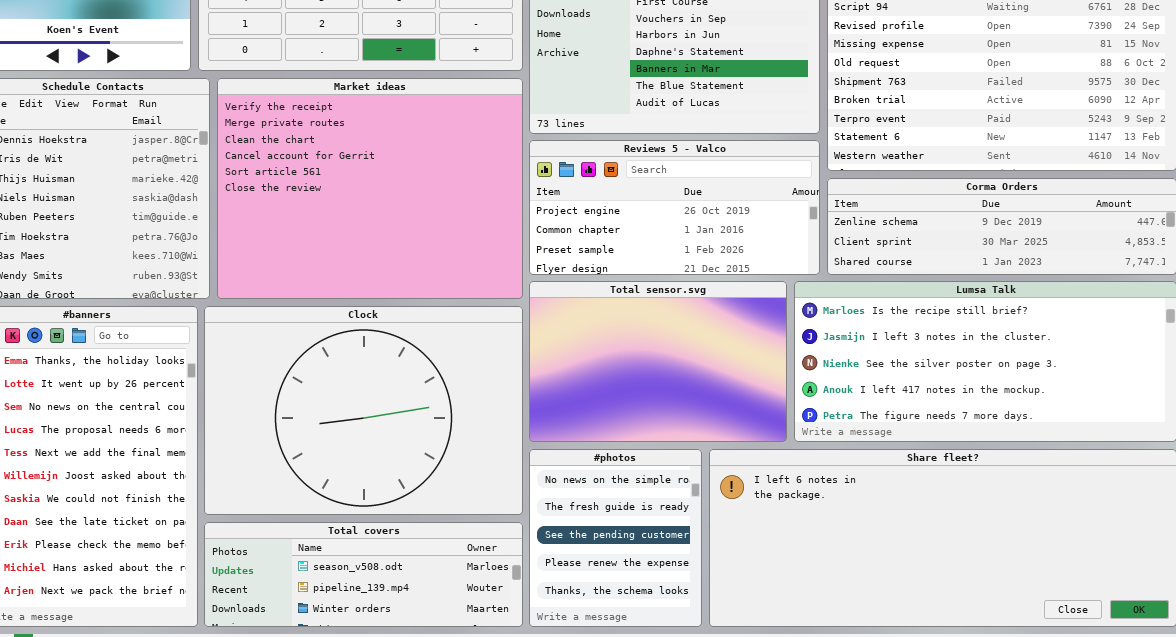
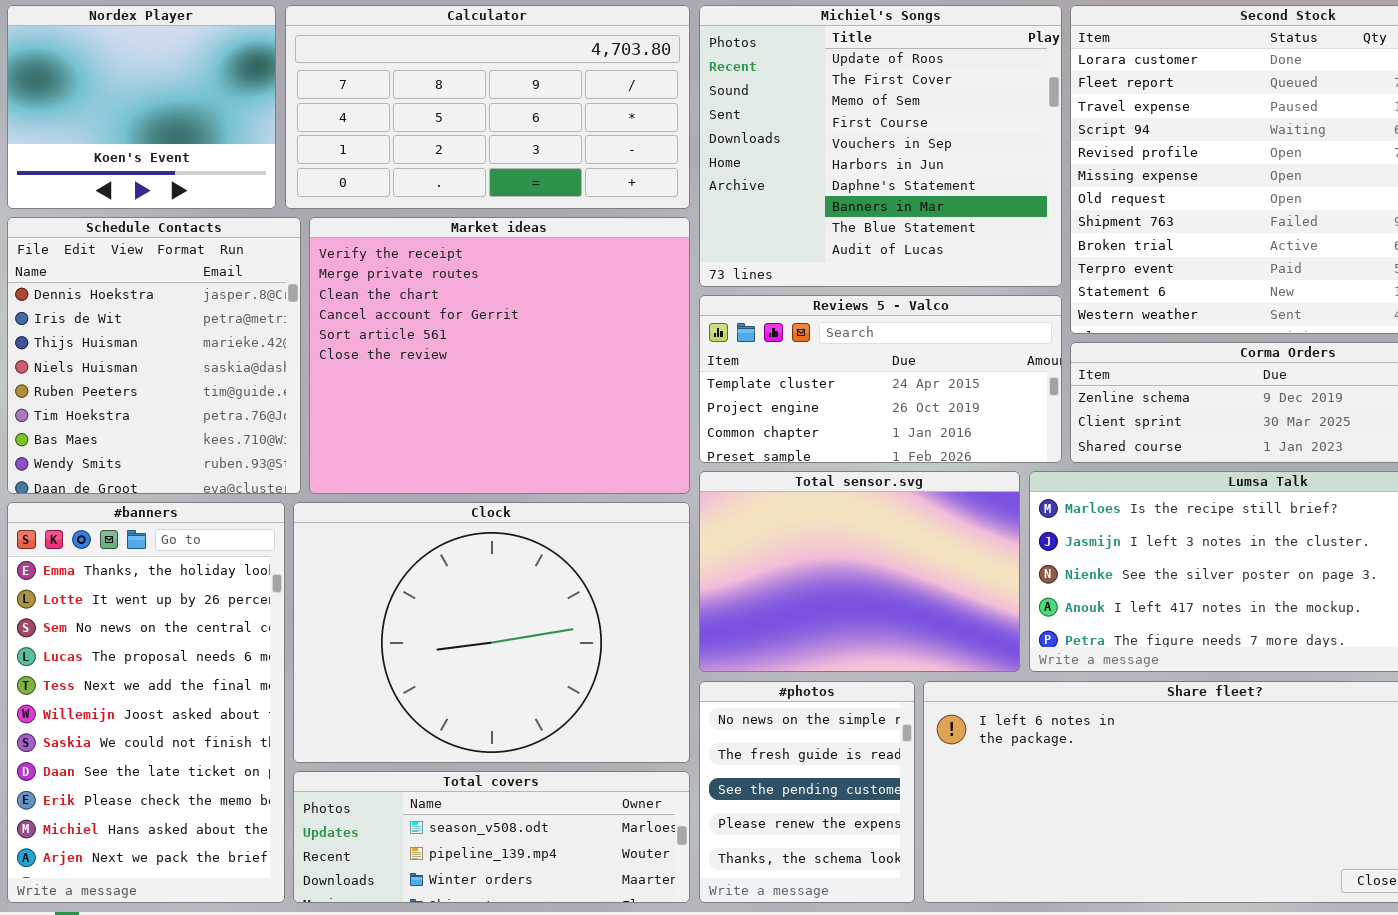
Reviews 5 - Valco: [529,140,820,275] -> [699,295,1062,463], scrolled up 1 row

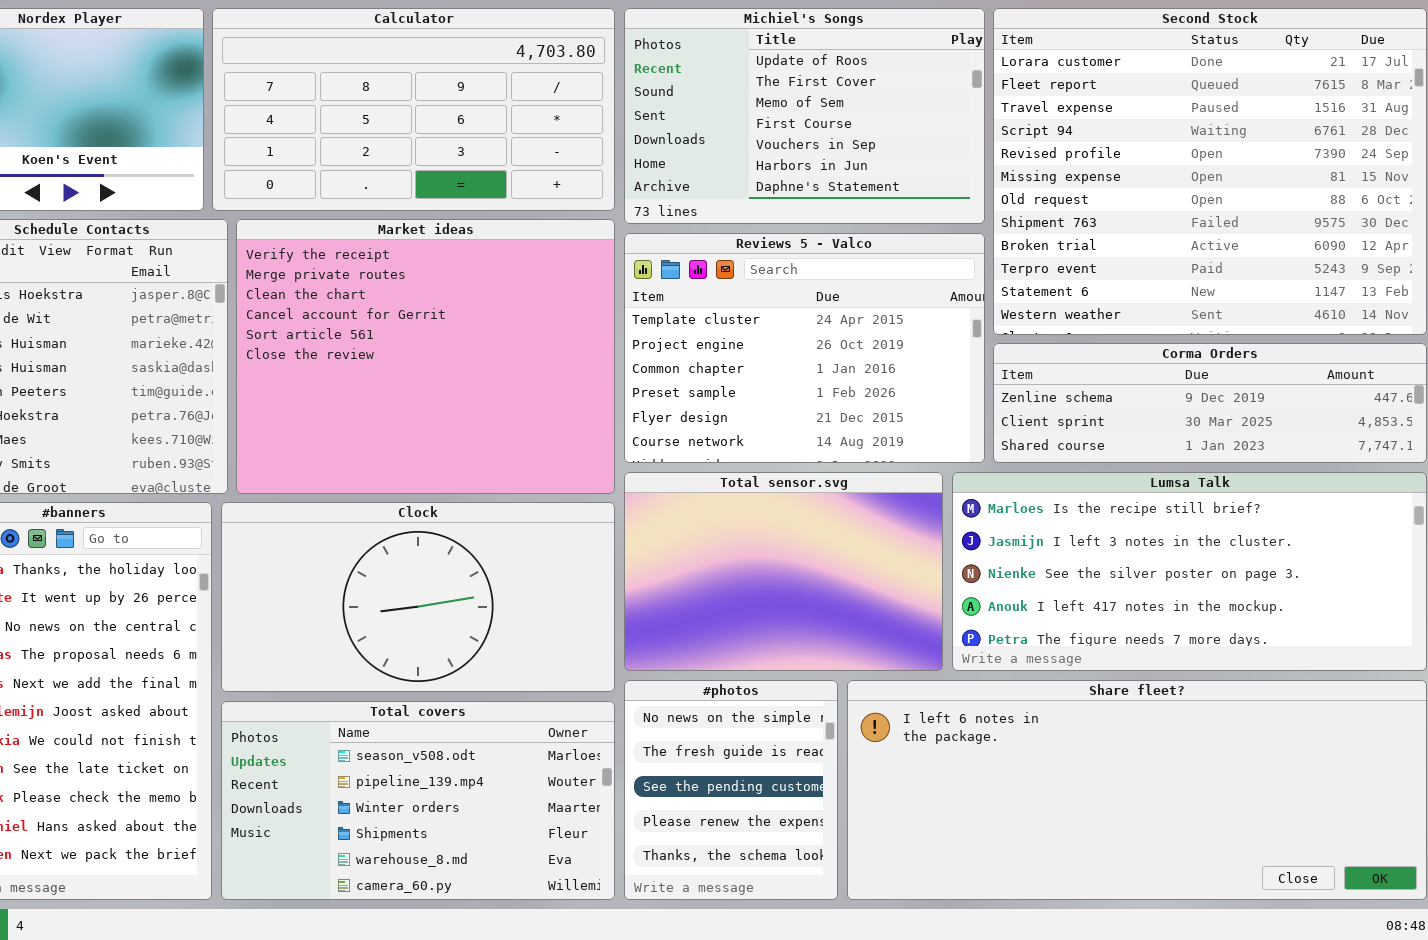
Michiel's Songs: [699,5,1062,287] -> [624,8,985,224], resized
Reviews 5 - Valco: [699,295,1062,463] -> [624,233,985,463], resized
Clock: [293,502,690,763] -> [221,502,615,692], resized
Total covers: [293,771,690,903] -> [221,701,615,900], resized

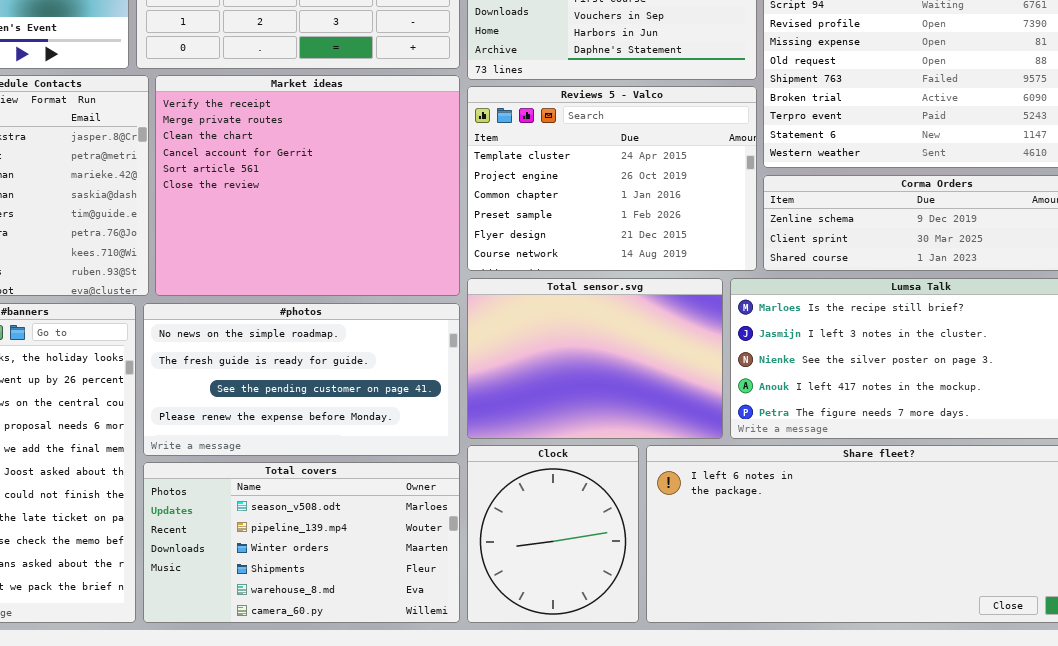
Clock: [221,502,615,692] -> [467,445,639,623], moved, resized
#photos: [624,680,838,900] -> [143,303,460,456], moved, resized

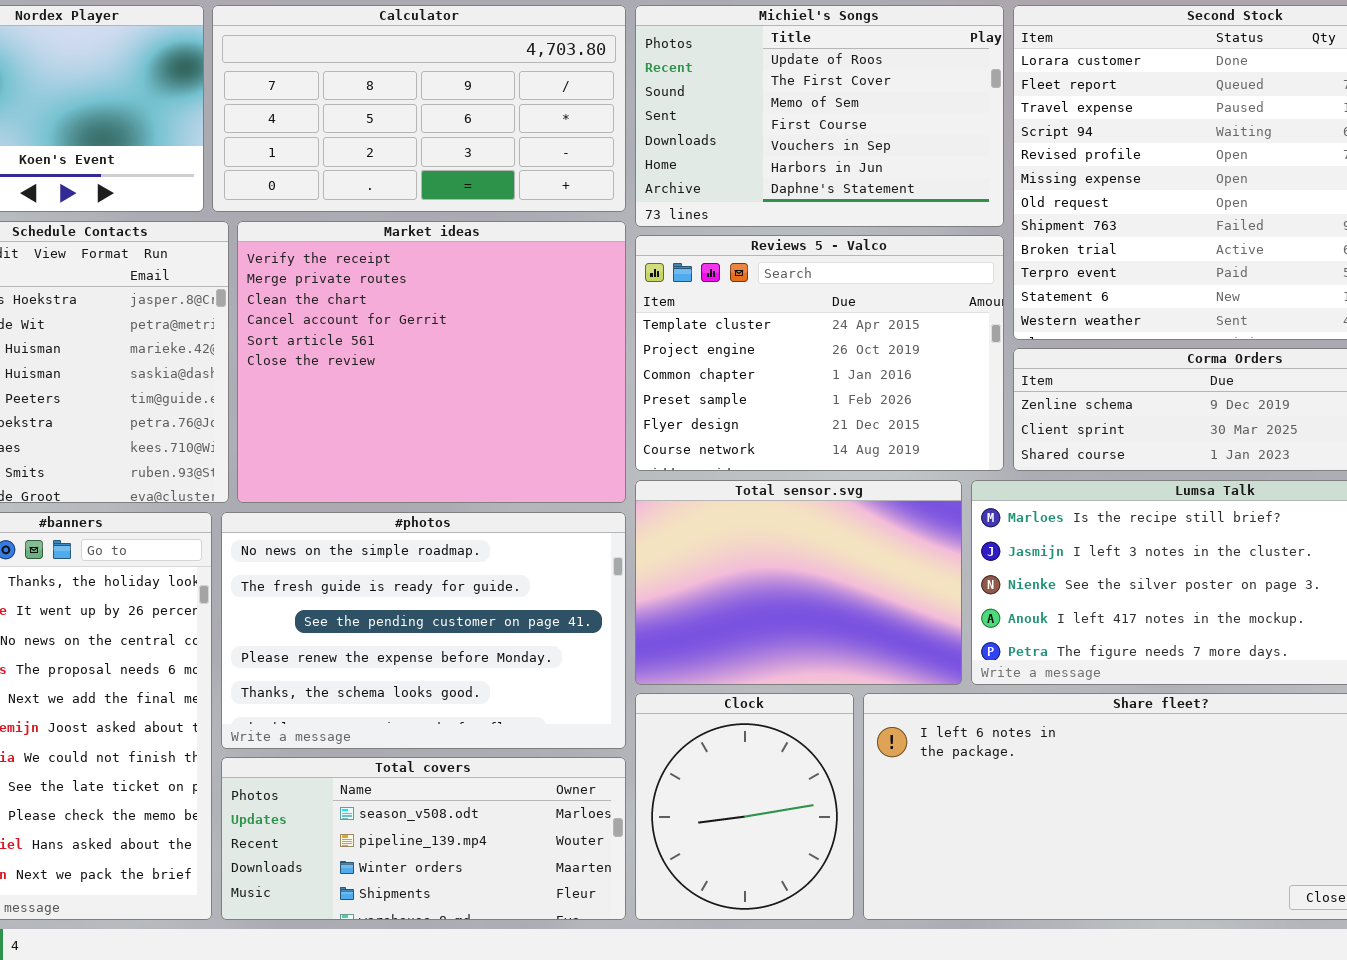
#photos: [143,303,460,456] -> [221,512,626,749], resized
Total covers: [143,462,460,623] -> [221,757,626,920], resized

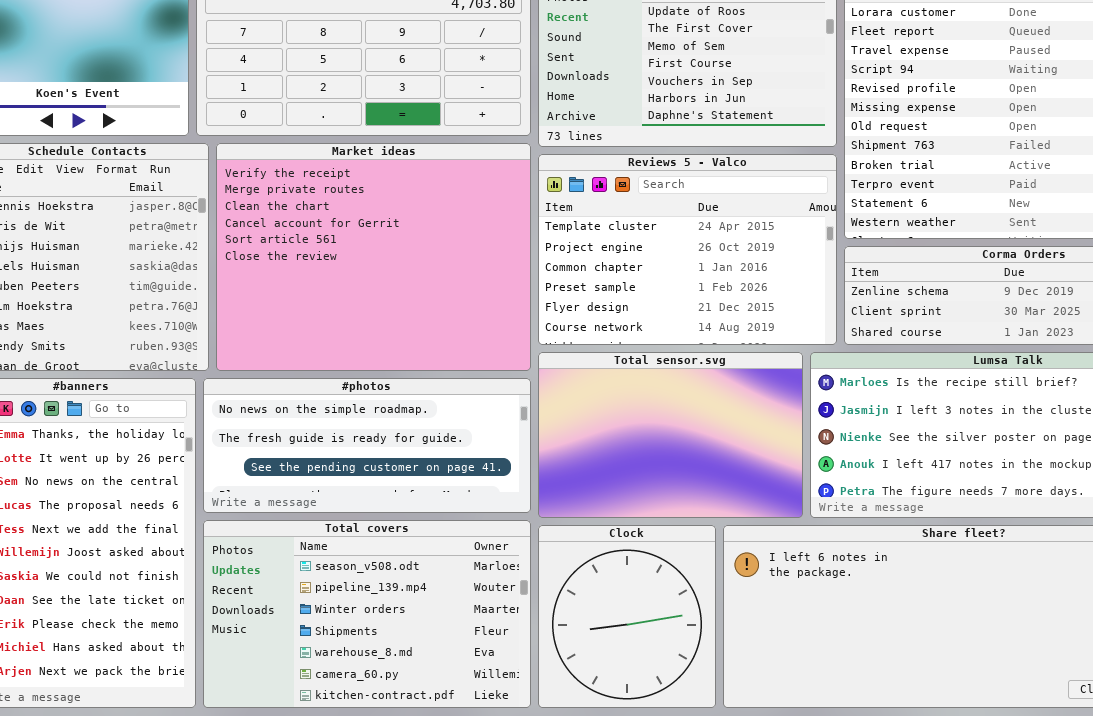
#photos: [221,512,626,749] -> [203,378,531,513], resized
Total covers: [221,757,626,920] -> [203,520,531,708], resized

